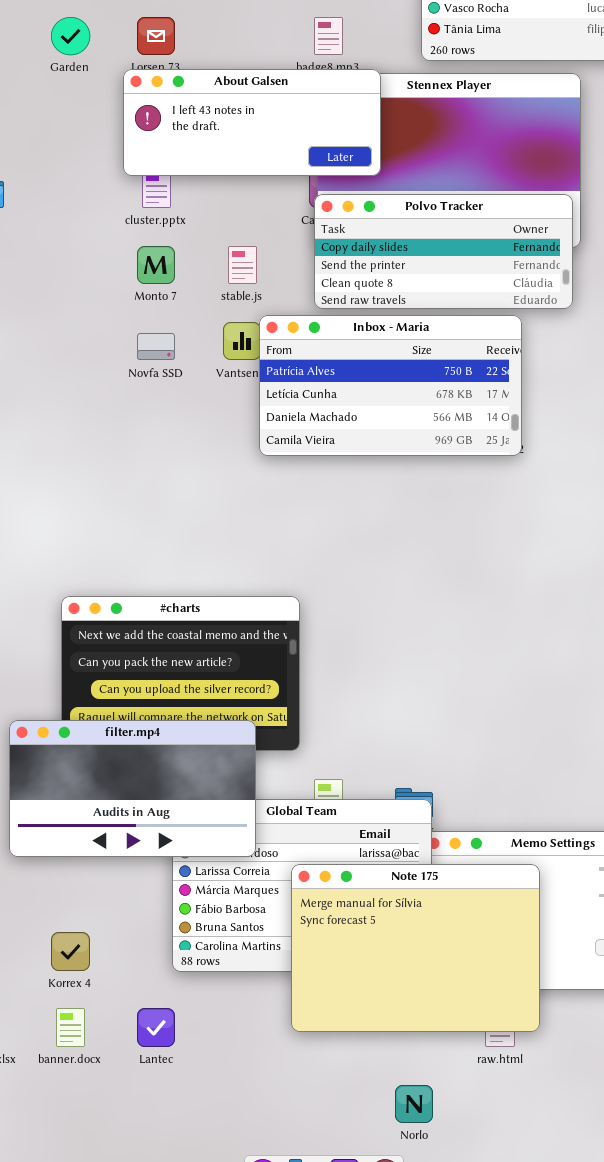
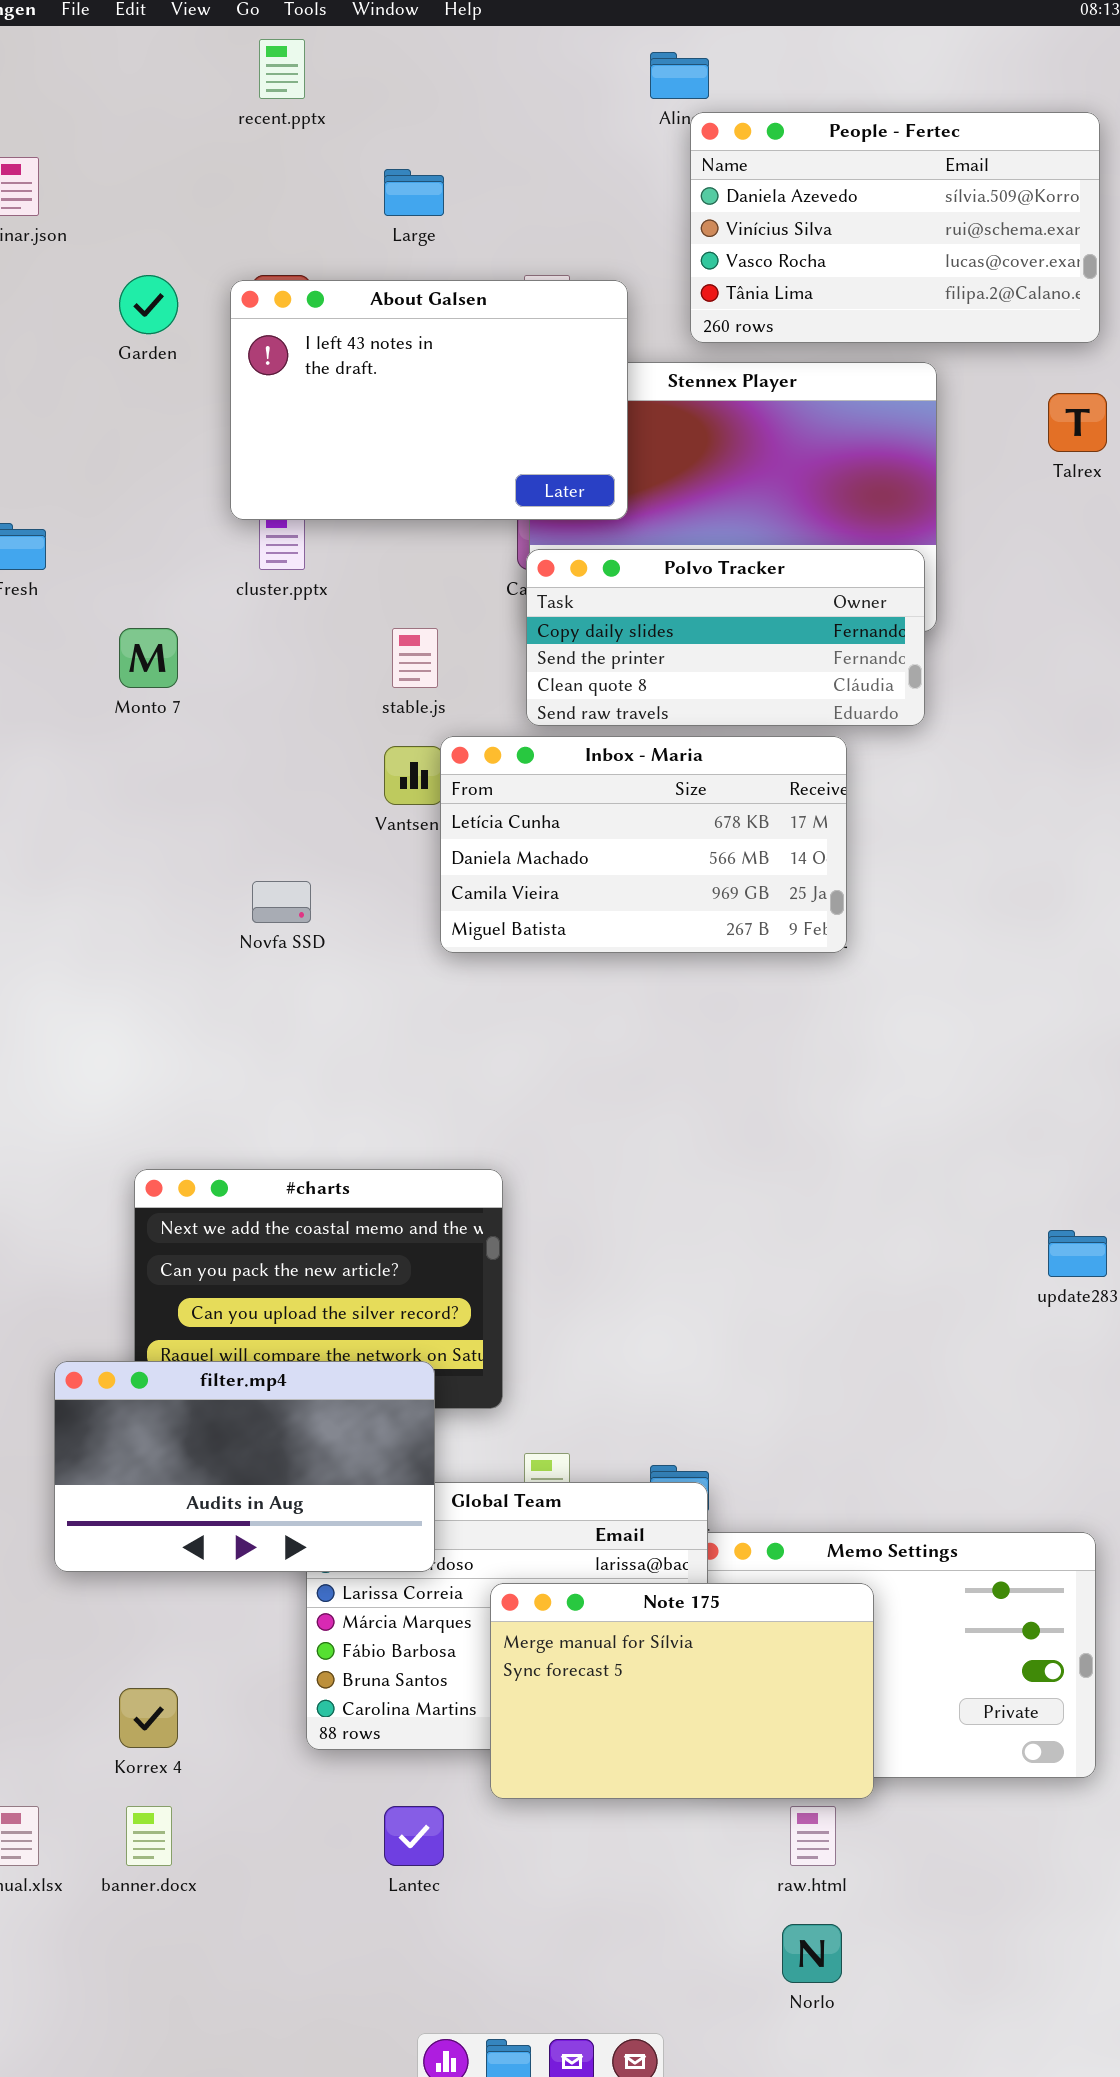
About Galsen: [123,69,381,176] -> [230,280,628,520], resized
Monto 7: [137,246,175,284] -> [119,628,178,688], moved
Inbox - Maria: [259,315,522,456] -> [440,736,847,953], scrolled down 1 row
Novfa SSD: [137,333,175,360] -> [252,881,311,923], moved
Note 175: [291,864,540,1032] -> [490,1583,874,1799], resized
Lantec: [137,1008,175,1047] -> [384,1806,444,1866], moved
Norlo: [395,1085,433,1123] -> [782,1924,842,1983], moved

